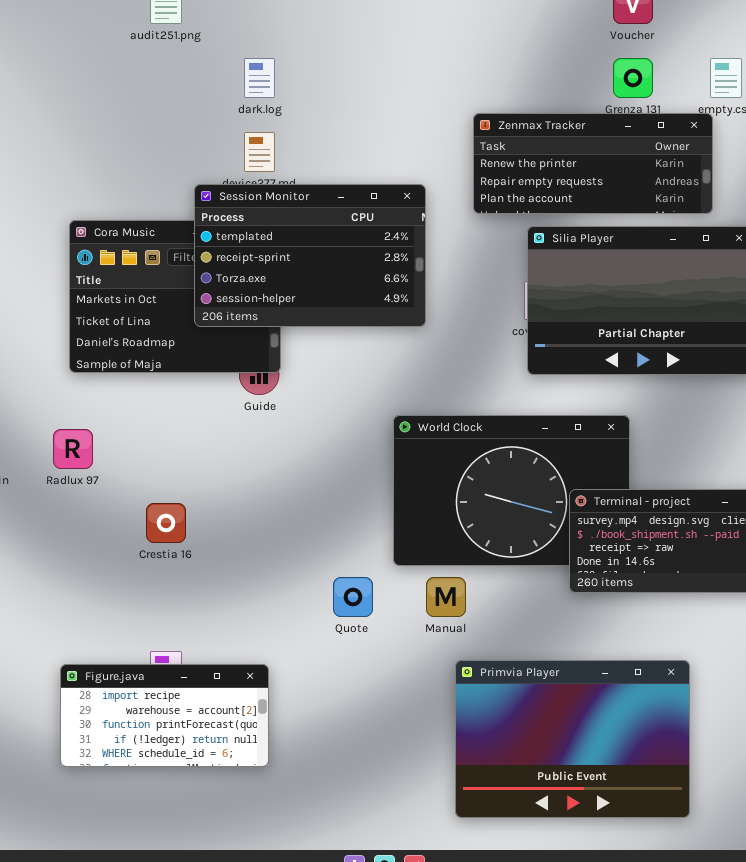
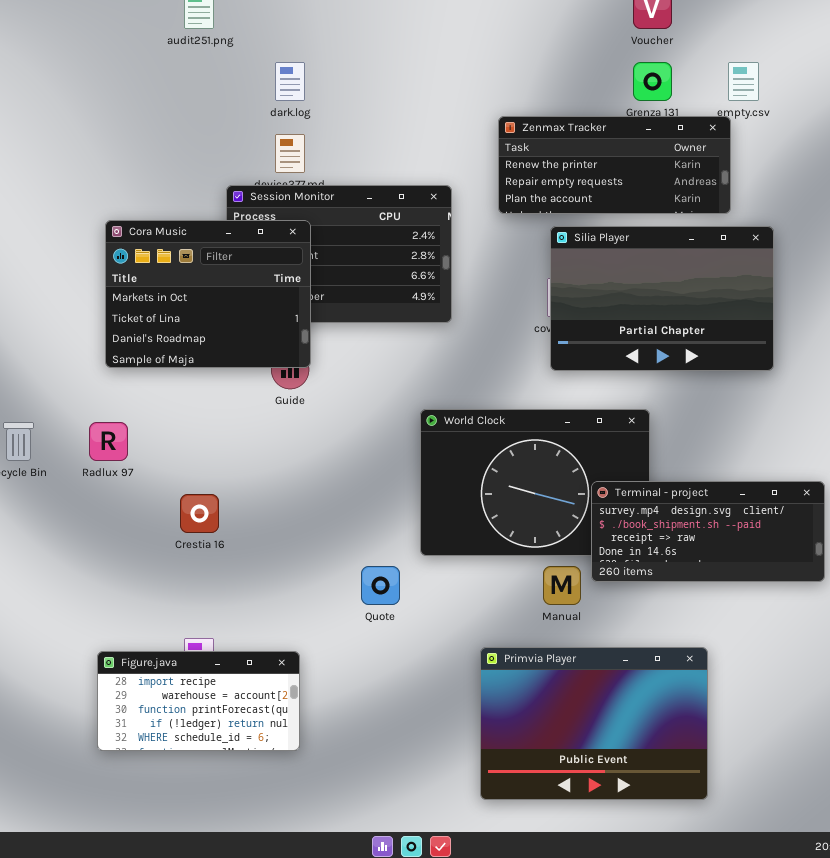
Cora Music: [69,220,281,373] -> [105,220,311,368], raised
Manual: [426,577,466,617] -> [543,566,581,605], moved

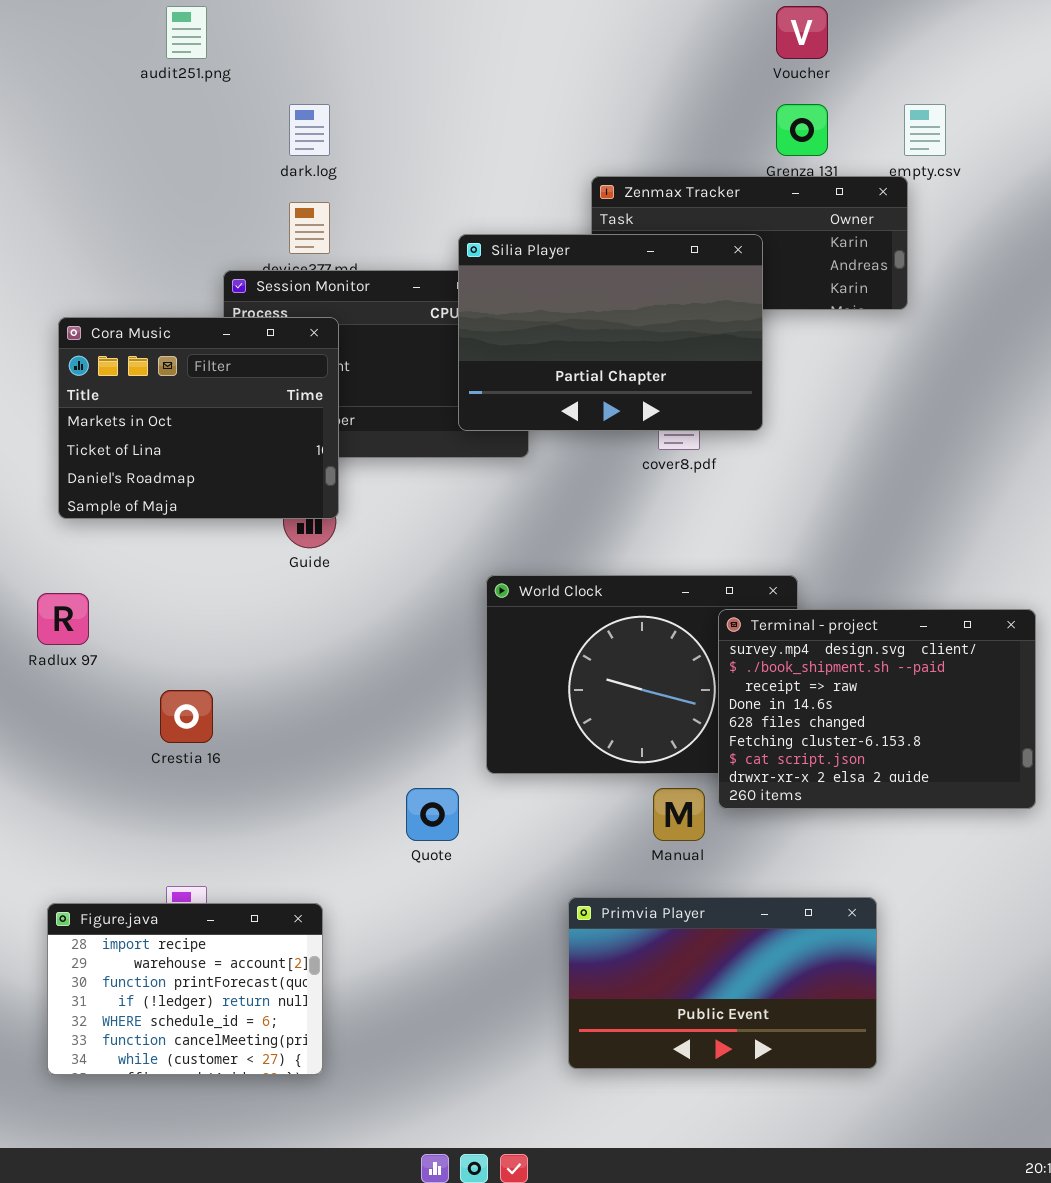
Silia Player: [550,226,774,371] -> [458,234,763,431], moved
Terminal - project: [591,481,825,582] -> [718,609,1036,809], resized
Primvia Player: [480,647,708,800] -> [568,897,877,1069], resized
Figure.java: [97,651,300,751] -> [47,903,323,1075], resized

